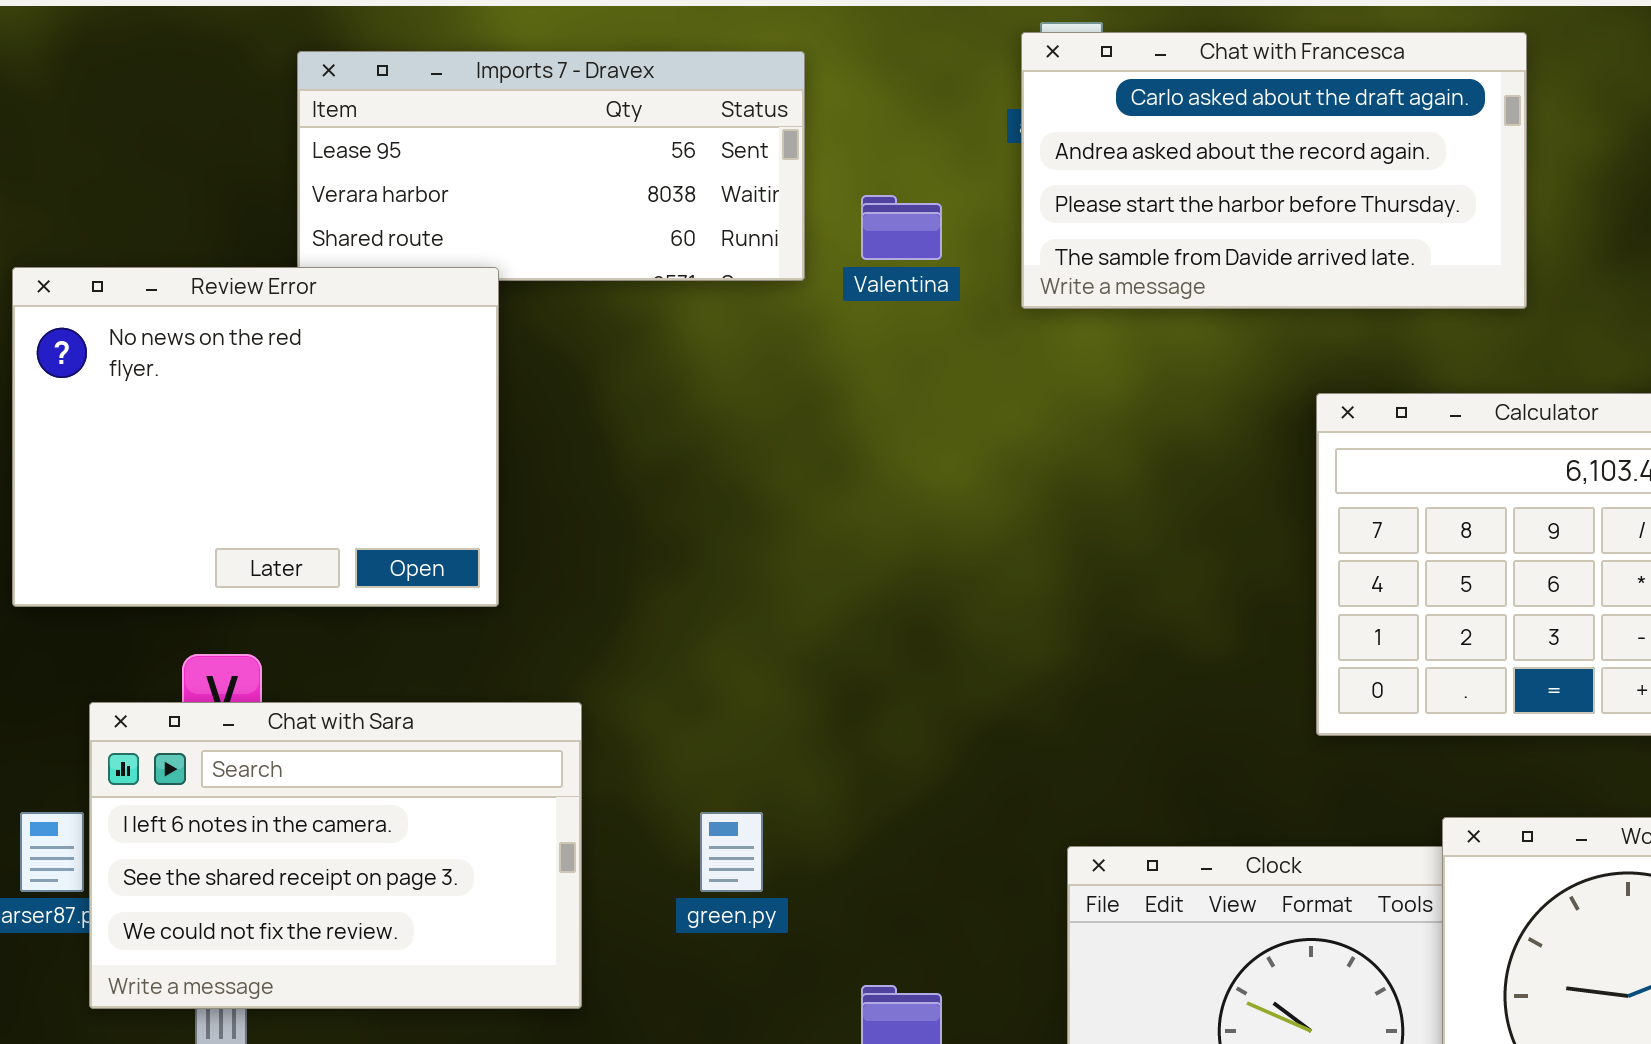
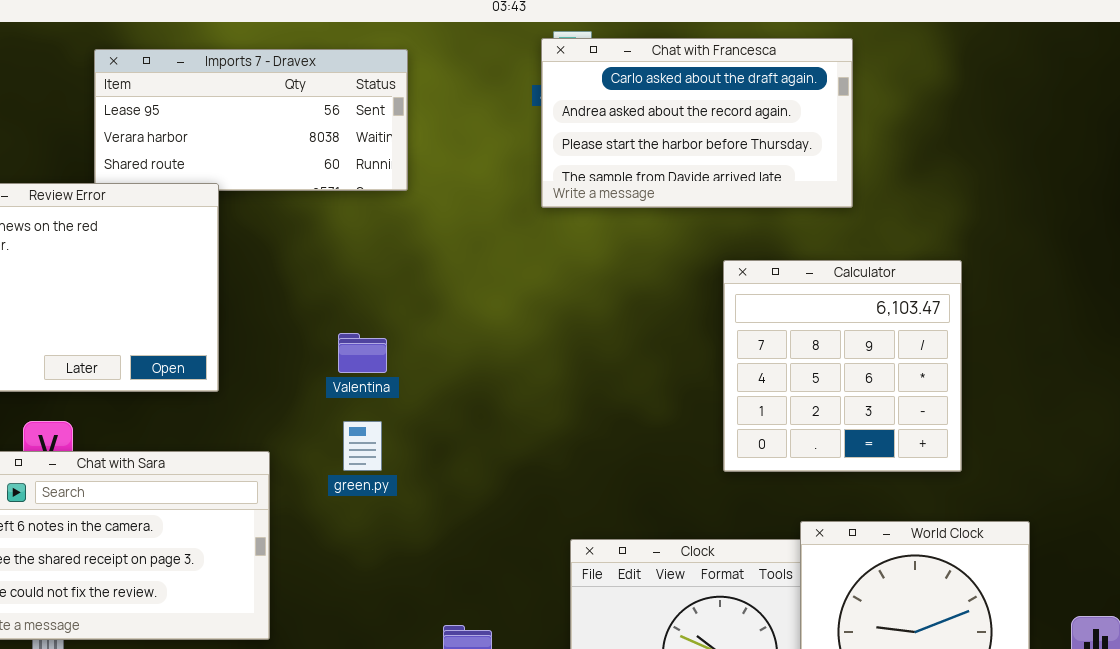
Valentina: [861,195,942,260] -> [338,333,387,373], moved
green.py: [700,812,763,892] -> [343,421,382,471], moved

